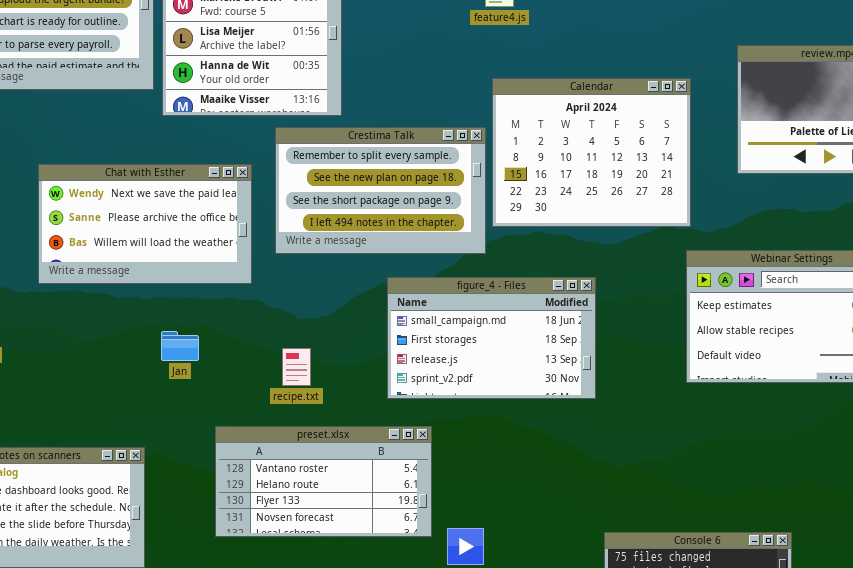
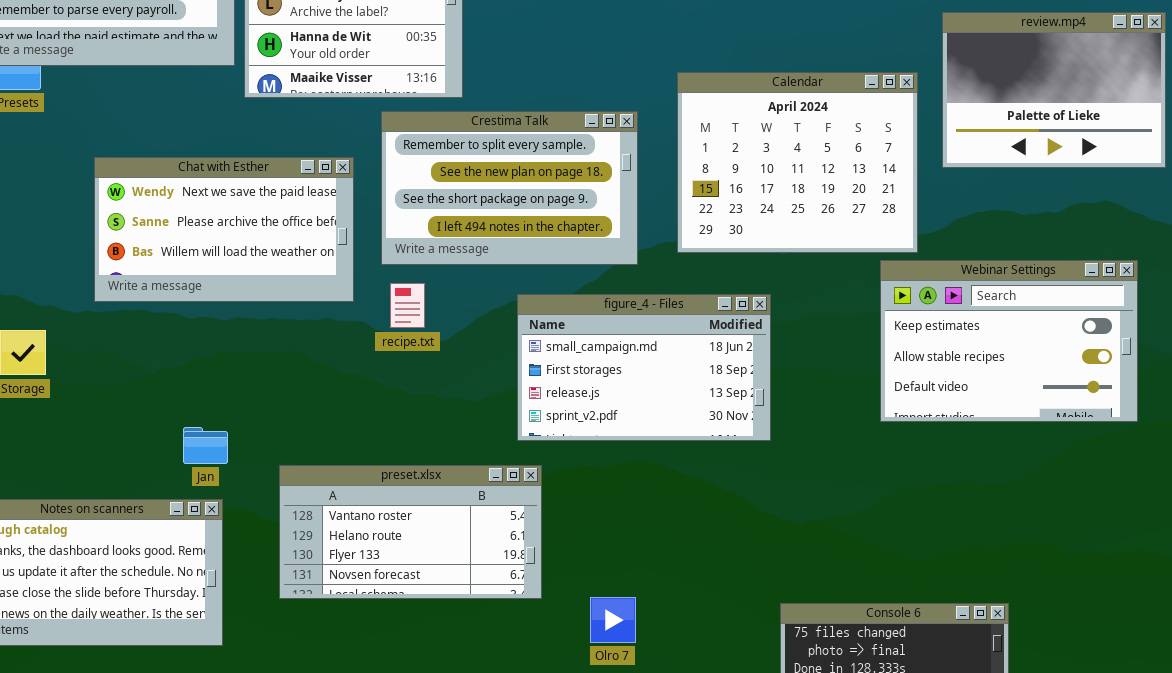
Calendar: [492,78,691,227] -> [677,72,918,253], moved
Jan: [161,331,199,361] -> [183,427,228,464], moved
recipe.txt: [282,348,311,386] -> [390,283,425,328], moved
preset.xlsx: [215,426,432,537] -> [279,465,542,599], moved

